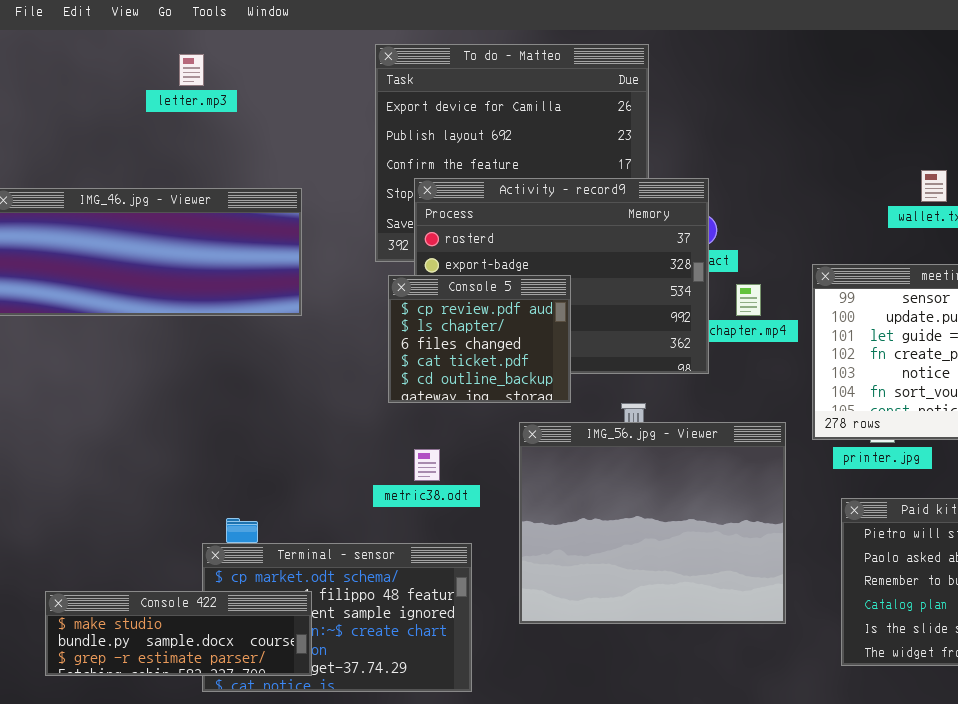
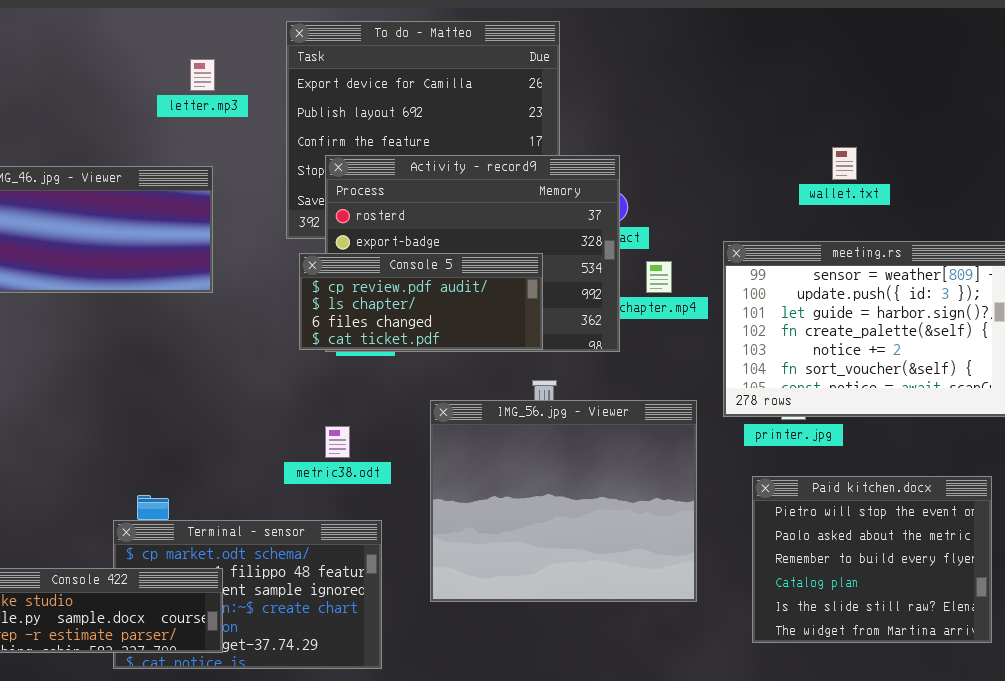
letter.mp3: [179,54,204,86] -> [190,59,215,91], moved
Console 5: [388,275,571,403] -> [299,253,543,350], resized

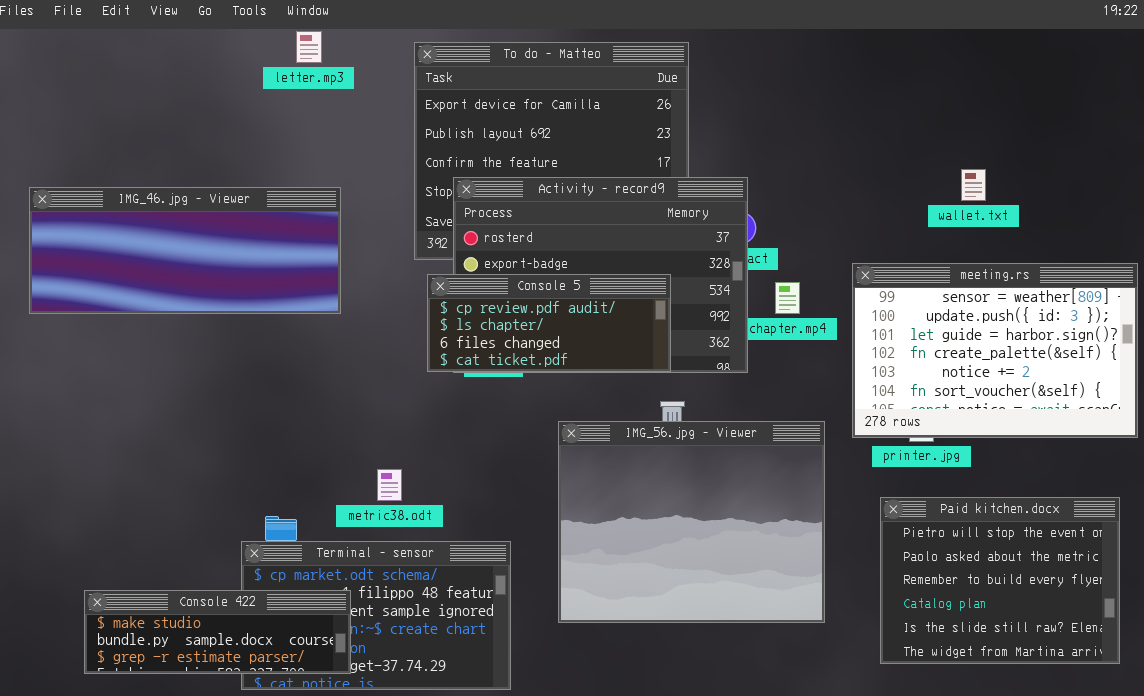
letter.mp3: [190,59,215,91] -> [296,31,322,63], moved
metric38.odt: [325,426,350,458] -> [377,469,402,501], moved

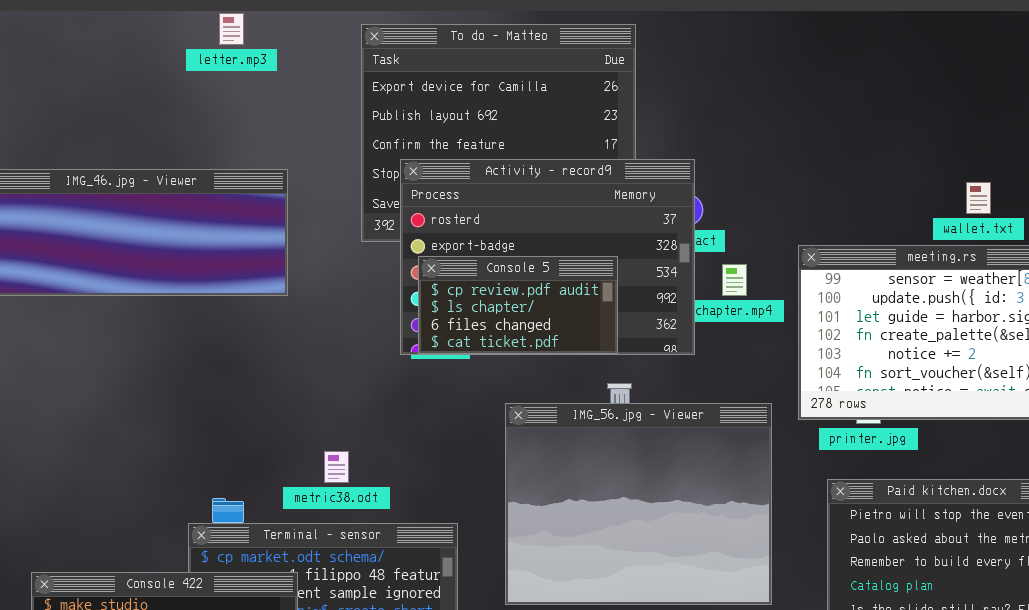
letter.mp3: [296,31,322,63] -> [219,13,244,45], moved
wallet.txt: [961,169,986,201] -> [966,182,991,214], moved
Console 5: [427,274,671,372] -> [418,256,618,354], resized

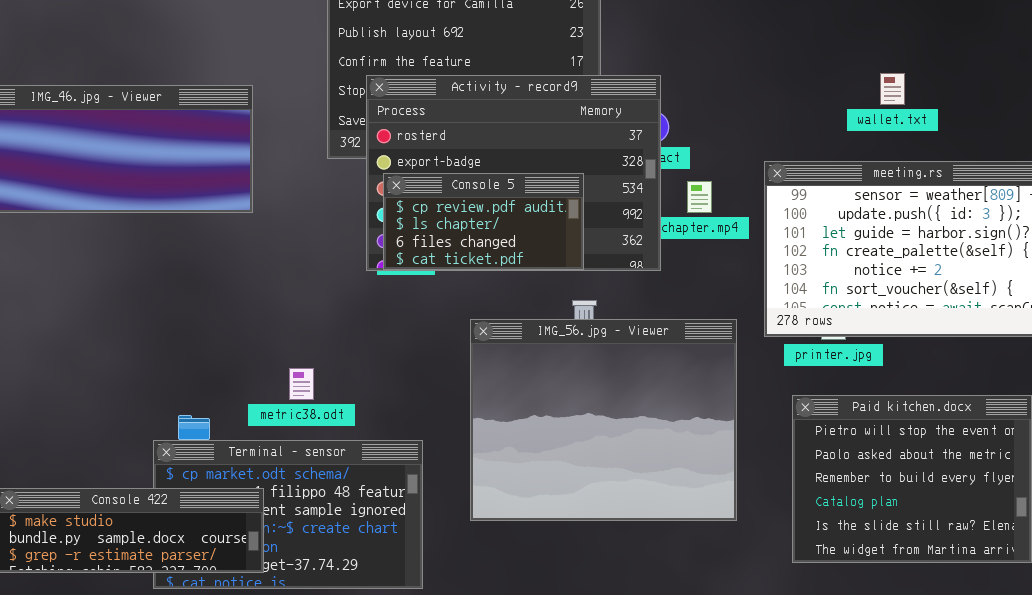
wallet.txt: [966,182,991,214] -> [880,73,905,105], moved

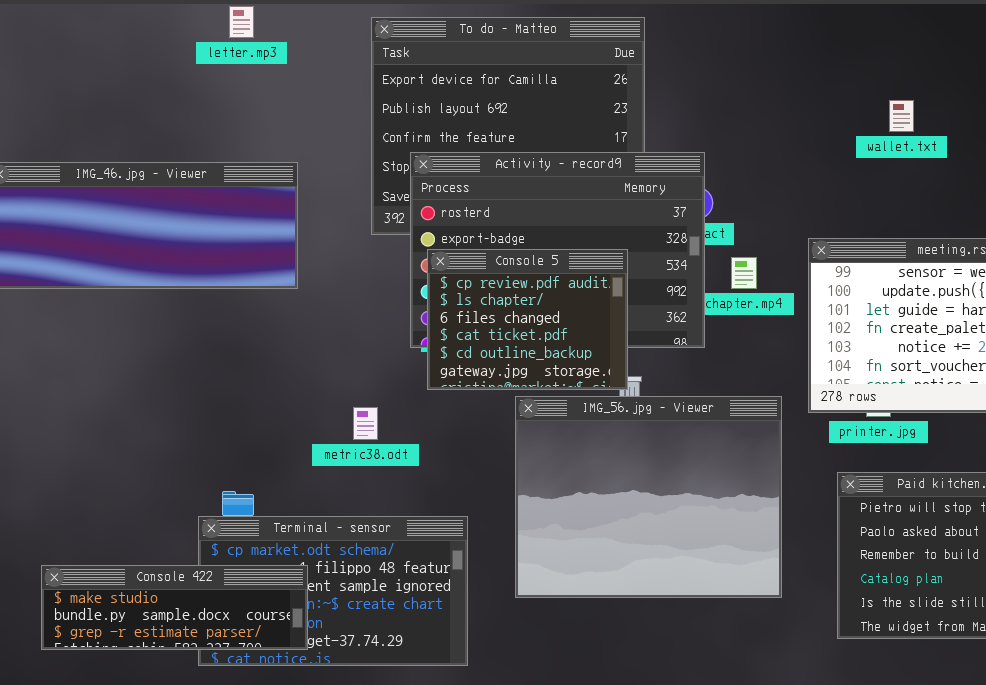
wallet.txt: [880,73,905,105] -> [889,100,914,132], moved
Console 5: [383,173,584,270] -> [427,249,628,390], resized
metric38.odt: [289,368,314,400] -> [353,407,378,440], moved

